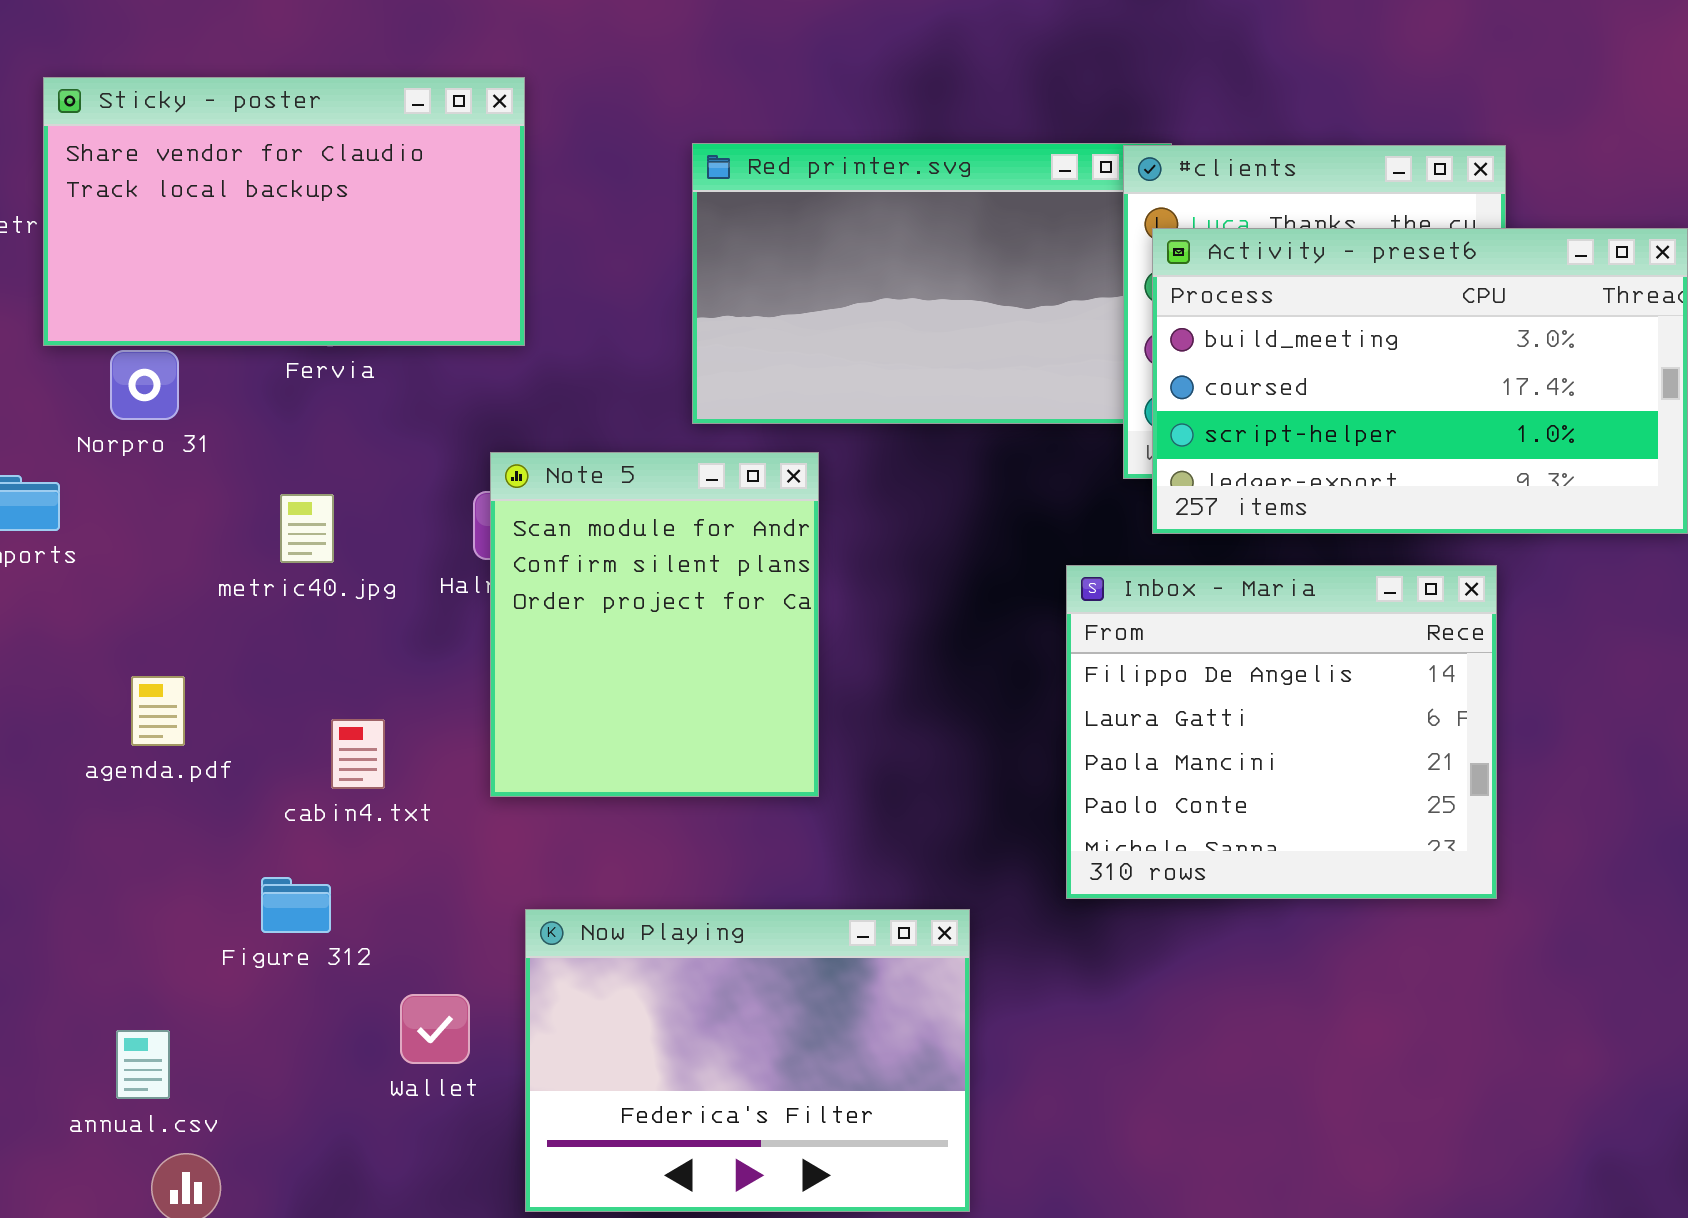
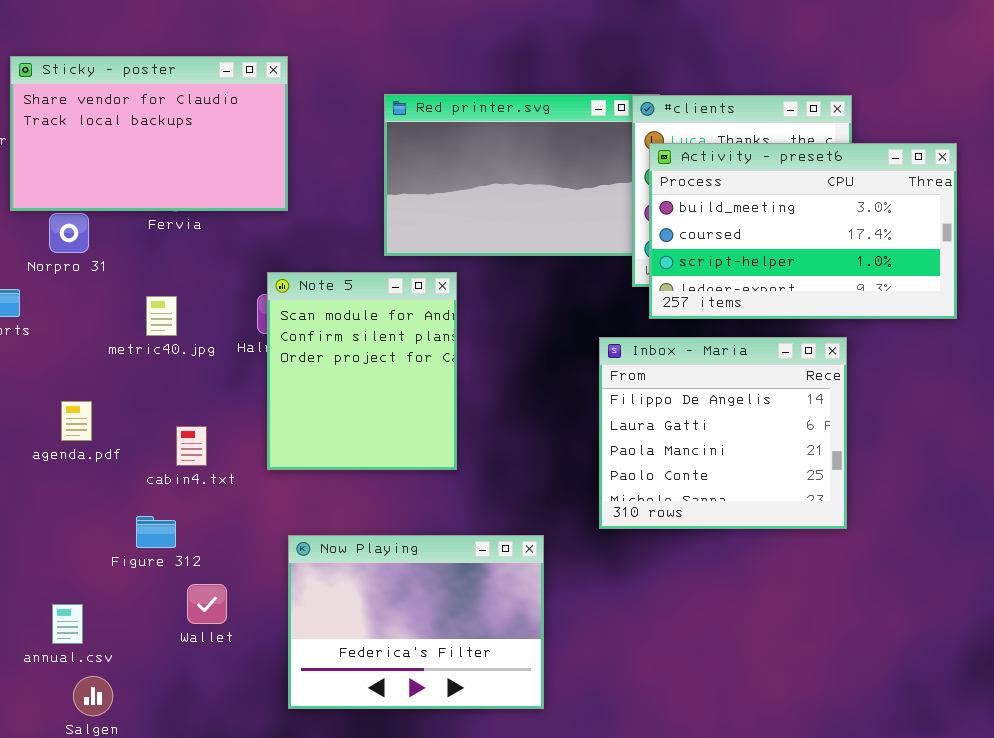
Wallet: [400,994,470,1064] -> [187,584,227,624], moved

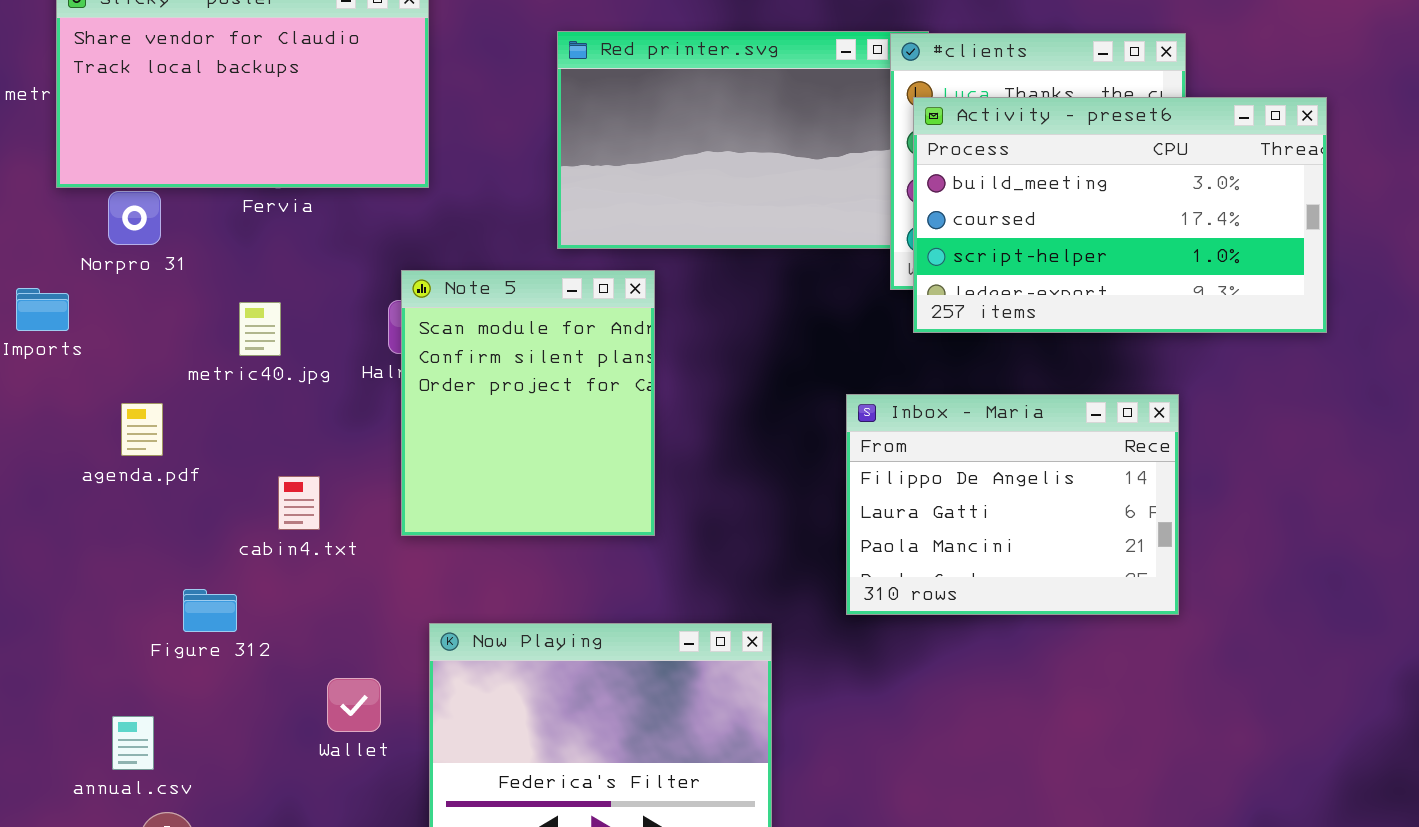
Inbox - Maria: [599,337,847,529] -> [846,394,1179,615], resized
agenda.pdf: [61,401,92,441] -> [121,403,163,456], moved
Figure 312: [136,516,176,548] -> [183,589,237,632], moved
Wallet: [187,584,227,624] -> [327,678,381,732], moved

